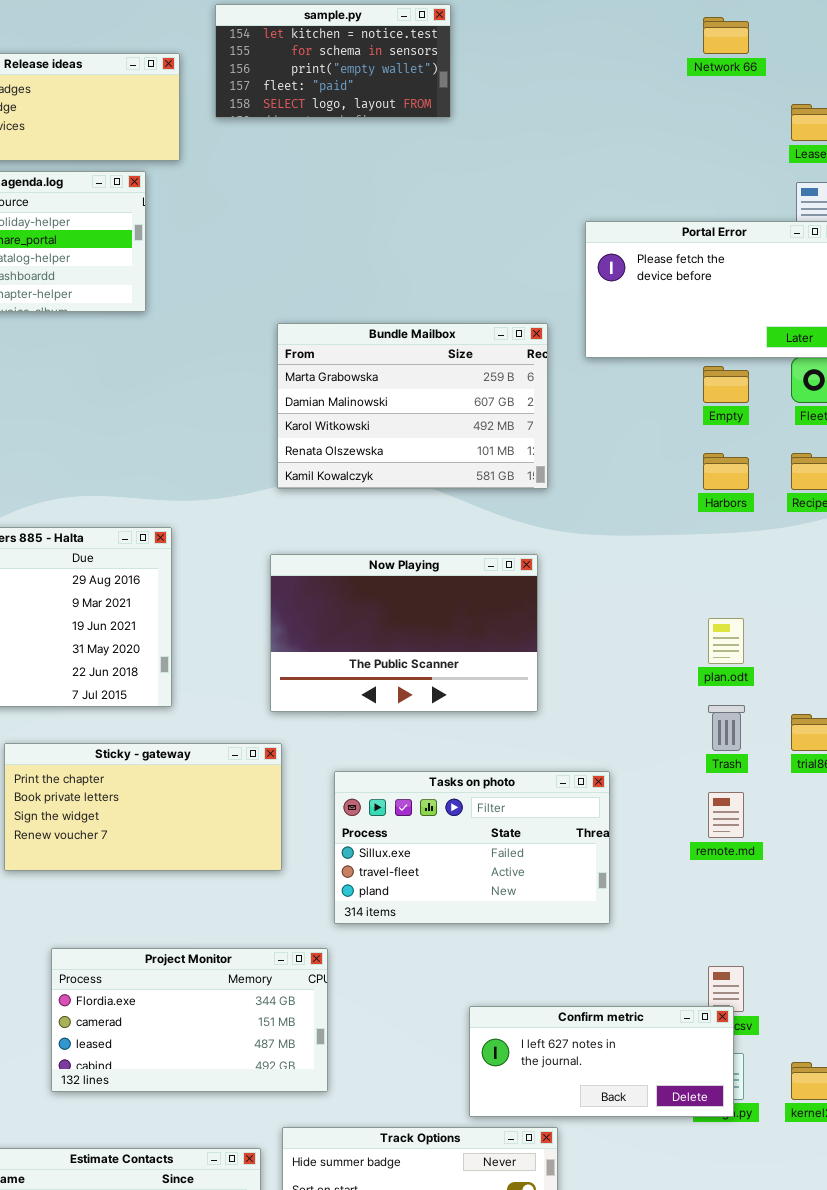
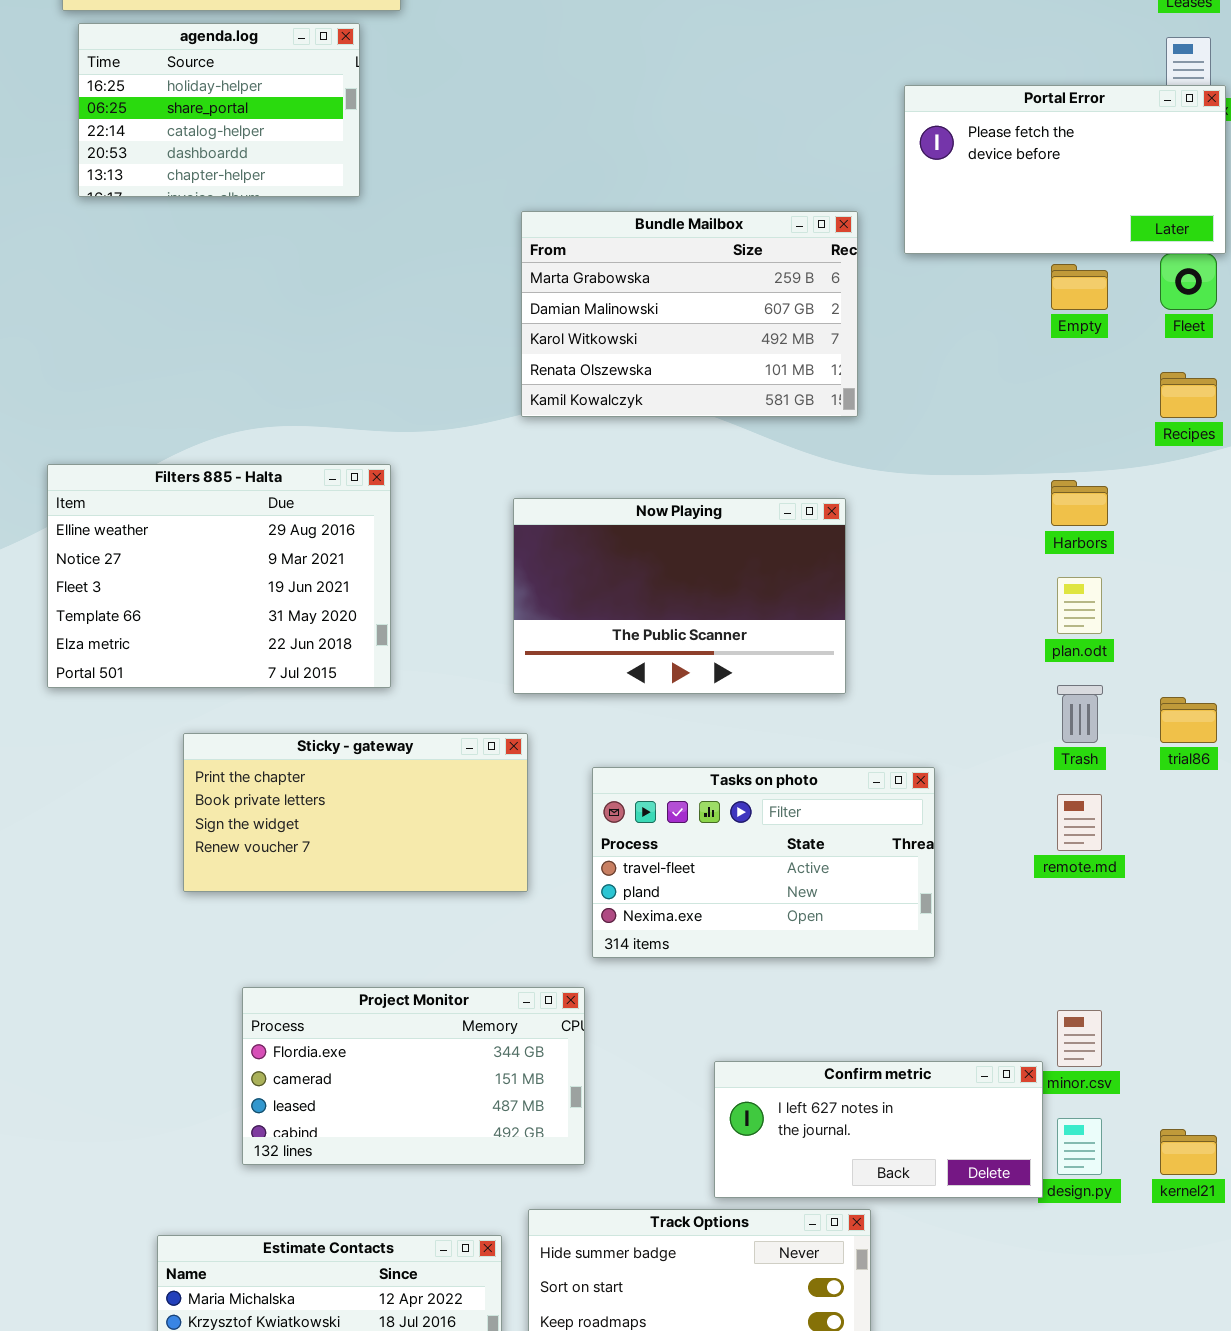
Harbors: [703,453,749,490] -> [1051,480,1108,526], moved
Tasks on photo: [334,771,610,924] -> [592,767,935,958], scrolled down 1 row
Confirm metric: [469,1006,734,1117] -> [714,1061,1043,1198], moved

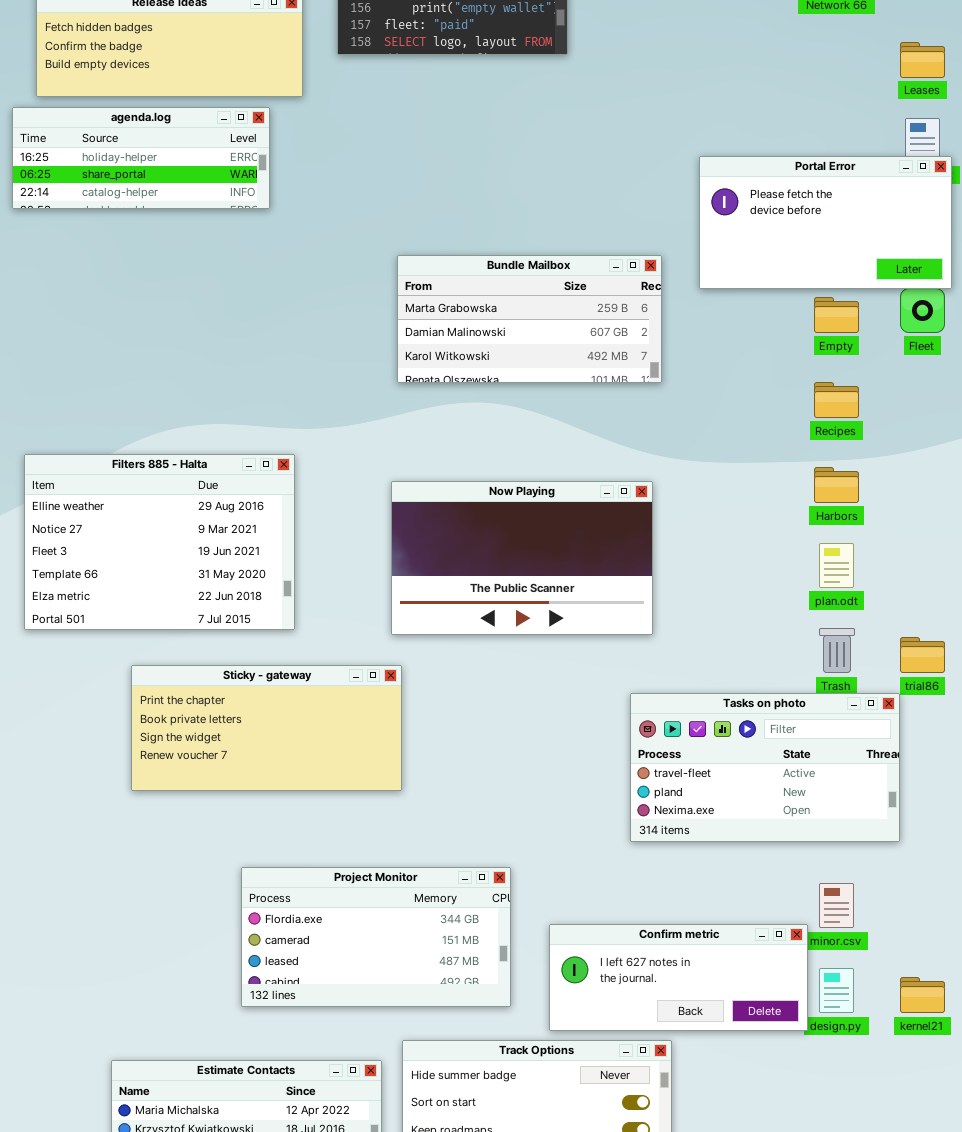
agenda.log: [78,23,360,197] -> [12,107,270,209], resized
Bundle Mailbox: [521,211,858,417] -> [397,255,662,383], resized
Recipes: [1160,372,1217,418] -> [814,382,859,418], moved
Tasks on photo: [592,767,935,958] -> [630,693,900,842], moved
Project Monitor: [242,987,585,1165] -> [241,867,511,1007], moved

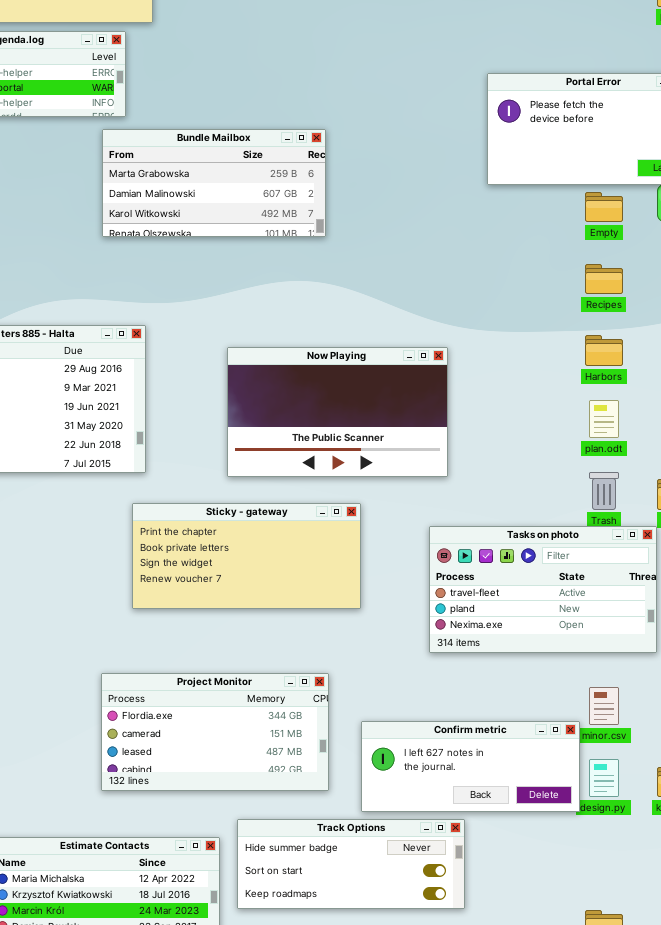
Bundle Mailbox: [397,255,662,383] -> [102,129,326,237], moved
Sticky - gateway: [131,665,402,791] -> [132,503,361,609], moved

